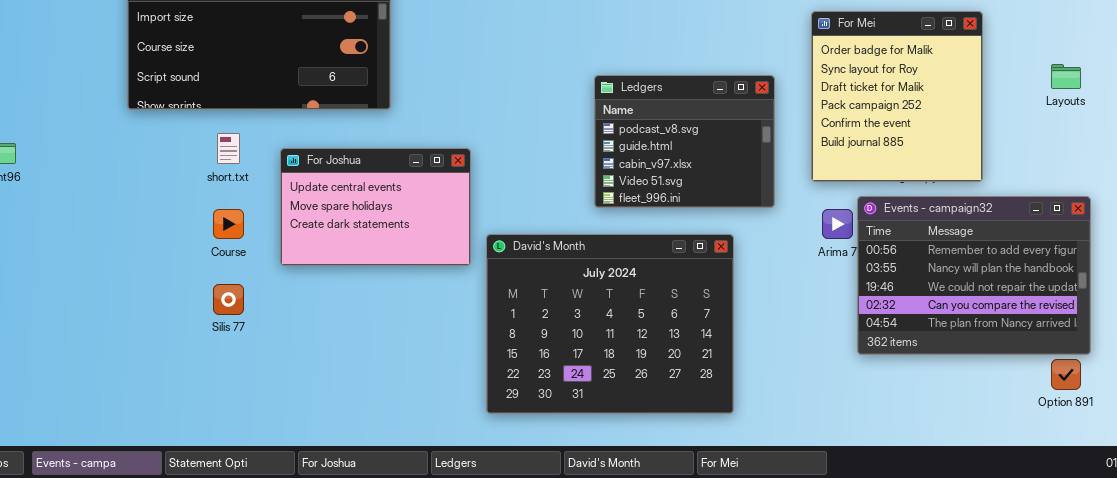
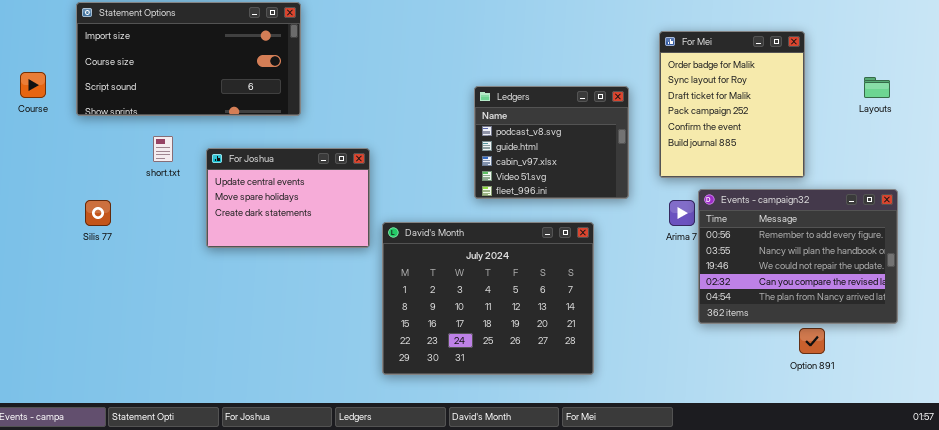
Course: [213,209,244,239] -> [20,72,46,98], moved
Silis 77: [213,284,244,315] -> [85,200,111,226], moved
Option 891: [1051,359,1081,390] -> [799,328,825,354], moved

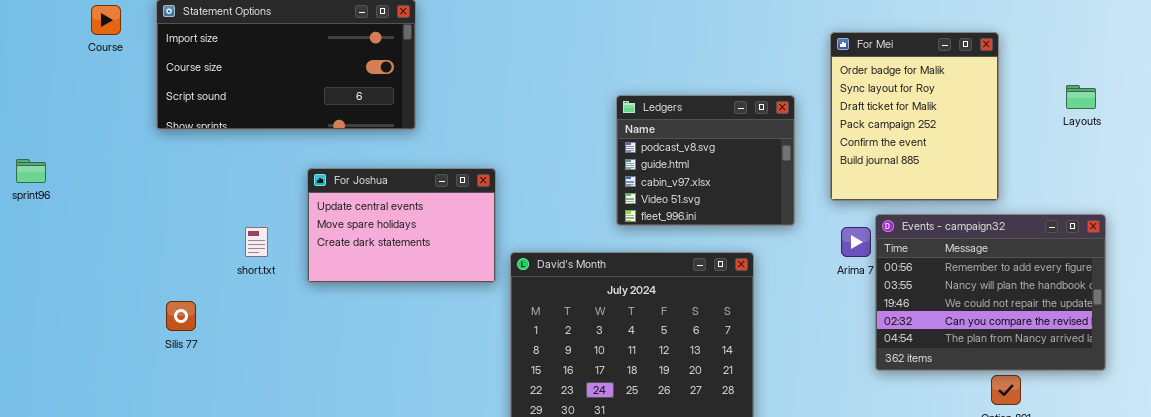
Course: [20,72,46,98] -> [91,5,121,35], moved
short.txt: [153,136,173,162] -> [245,227,268,257], moved
Silis 77: [85,200,111,226] -> [166,301,196,331], moved

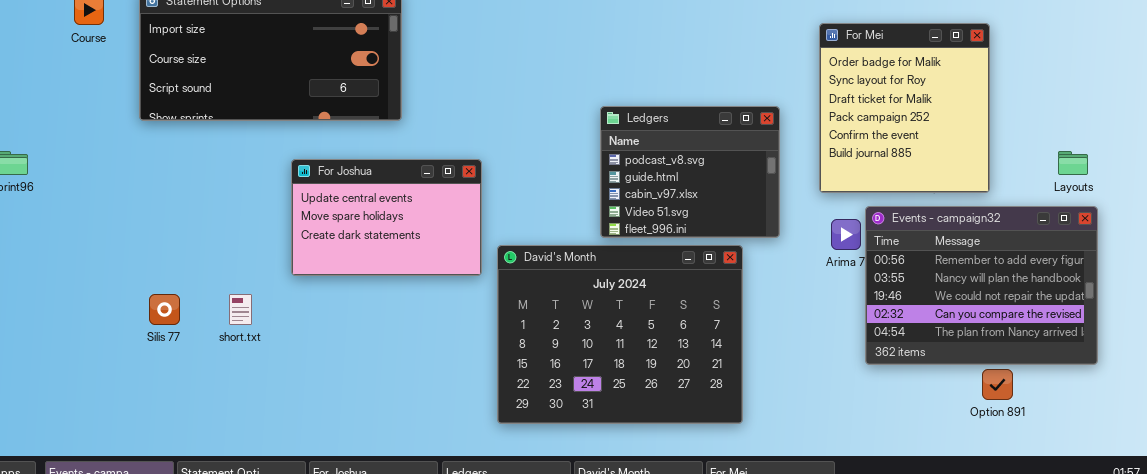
Layouts: [1066,85,1096,109] -> [1058,151,1088,175], moved
Ledgers: [616,95,795,226] -> [600,106,780,238], moved
short.txt: [245,227,268,257] -> [229,294,252,325], moved

